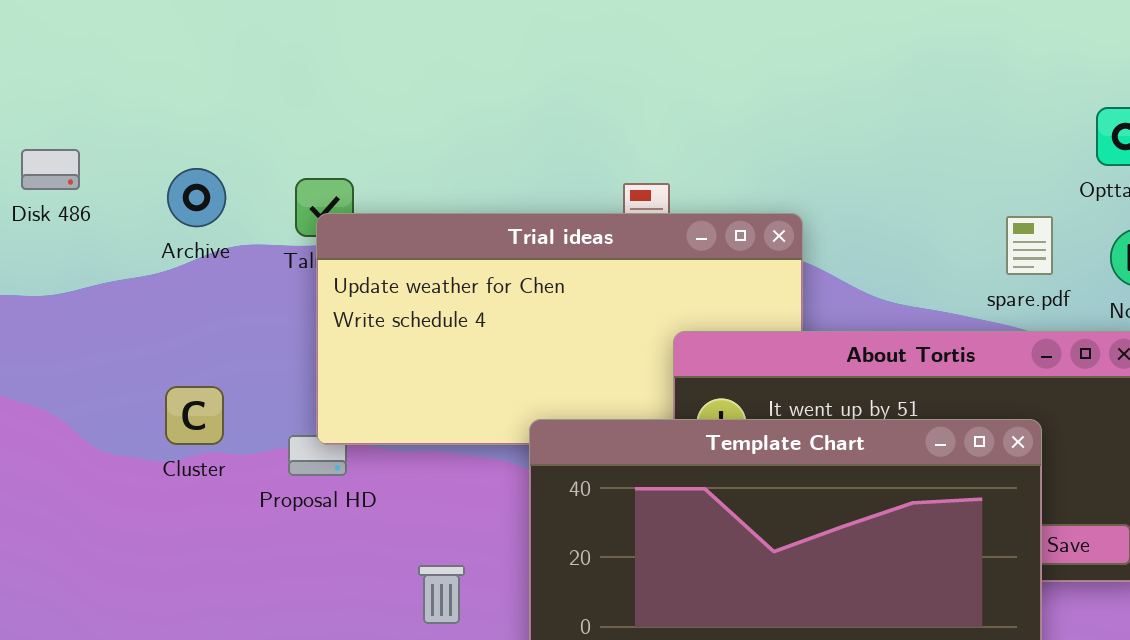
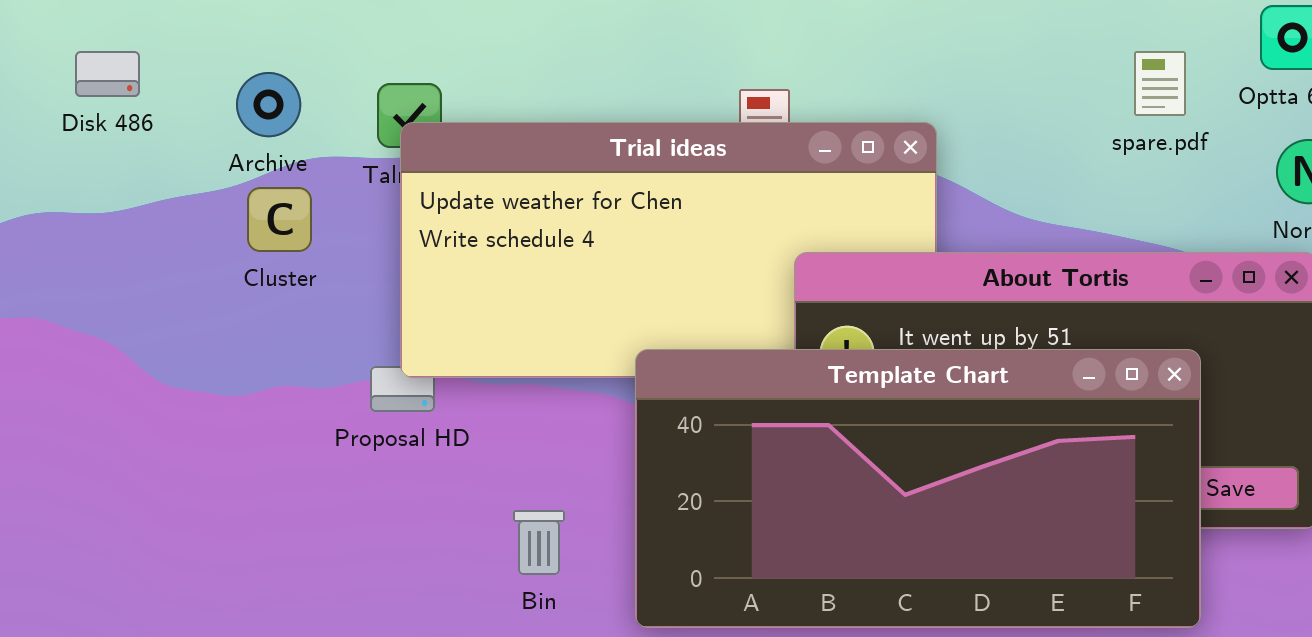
spare.pdf: [1006,216,1053,275] -> [1134,51,1186,116], moved
Cluster: [165,386,224,445] -> [247,187,312,252], moved

